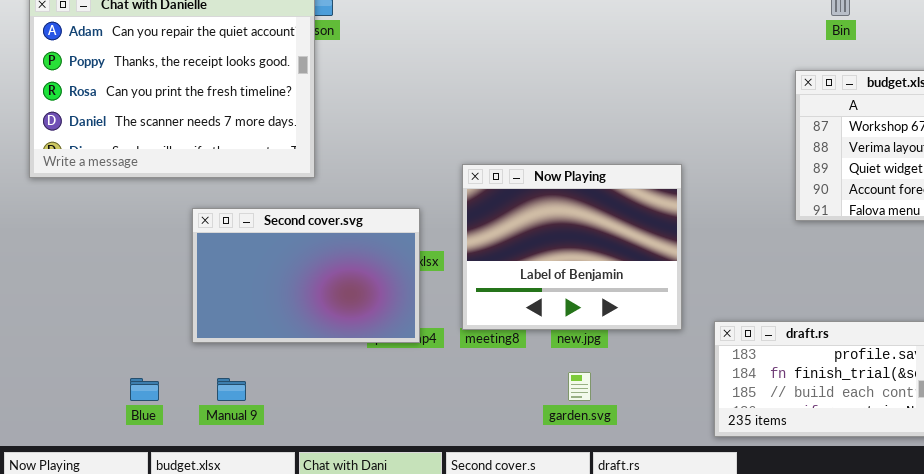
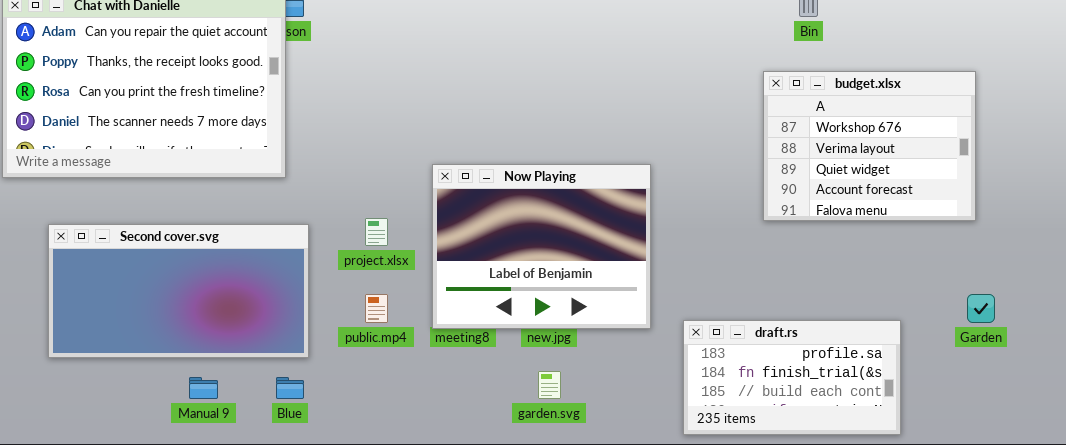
Second cover.svg: [192,208,420,343] -> [48,224,309,358], moved, resized
Blue: [130,378,159,401] -> [276,377,304,399], moved

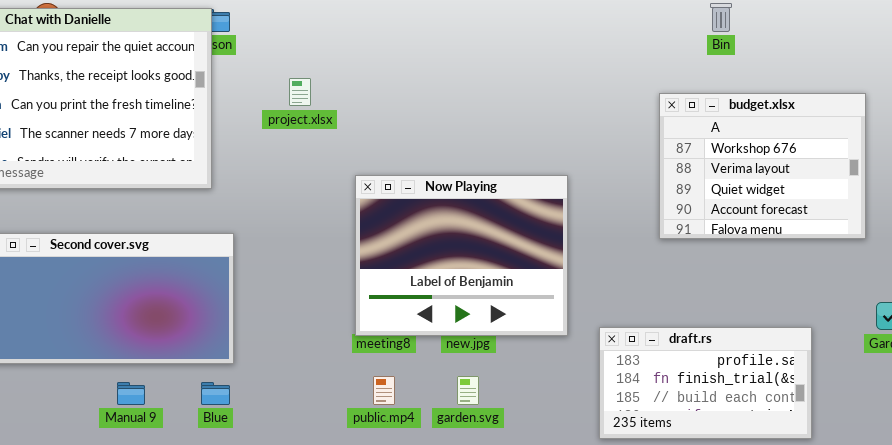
budget.xlsx: [763,71,976,221] -> [659,93,866,239], moved
project.xlsx: [365,218,388,246] -> [289,78,311,106], moved
public.mp4: [365,294,388,323] -> [373,376,395,405], moved

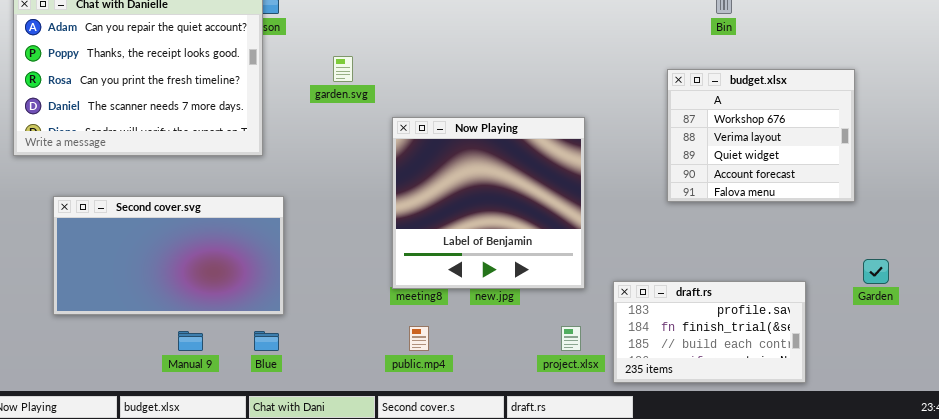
project.xlsx: [289,78,311,106] -> [561,326,581,351], moved
Now Playing: [355,175,568,336] -> [392,117,585,289], resized
garden.svg: [457,376,479,405] -> [333,56,353,82], moved

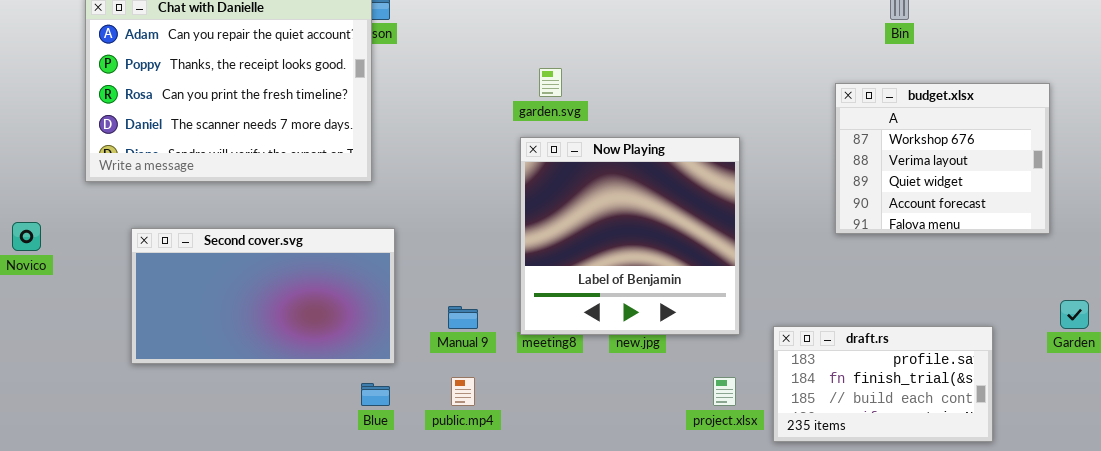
garden.svg: [333,56,353,82] -> [539,68,562,97], moved
public.mp4: [409,326,429,351] -> [451,377,475,406], moved
Manual 9: [178,331,203,351] -> [448,306,478,329], moved

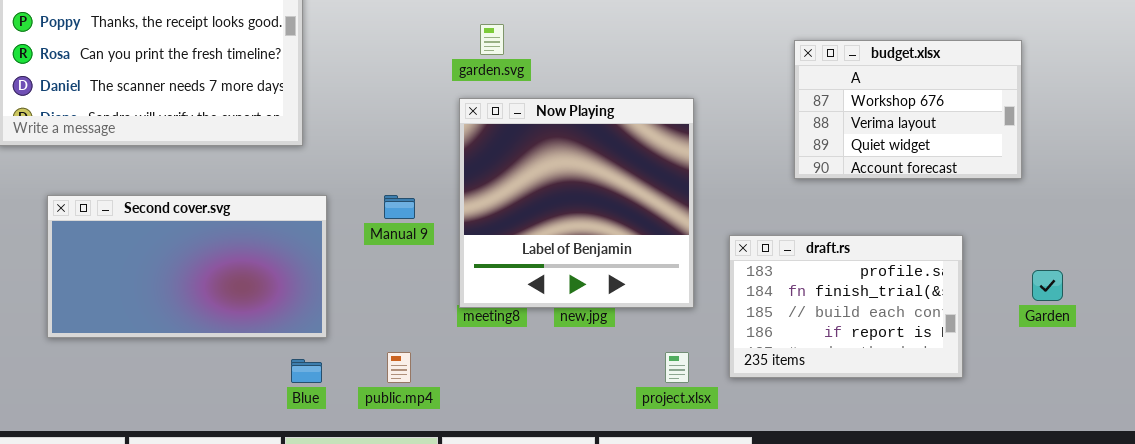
budget.xlsx: [835,83,1050,234] -> [794,40,1022,179], resized
Manual 9: [448,306,478,329] -> [384,195,415,219], moved
draft.rs: [773,326,993,442] -> [729,235,963,378], moved, resized

